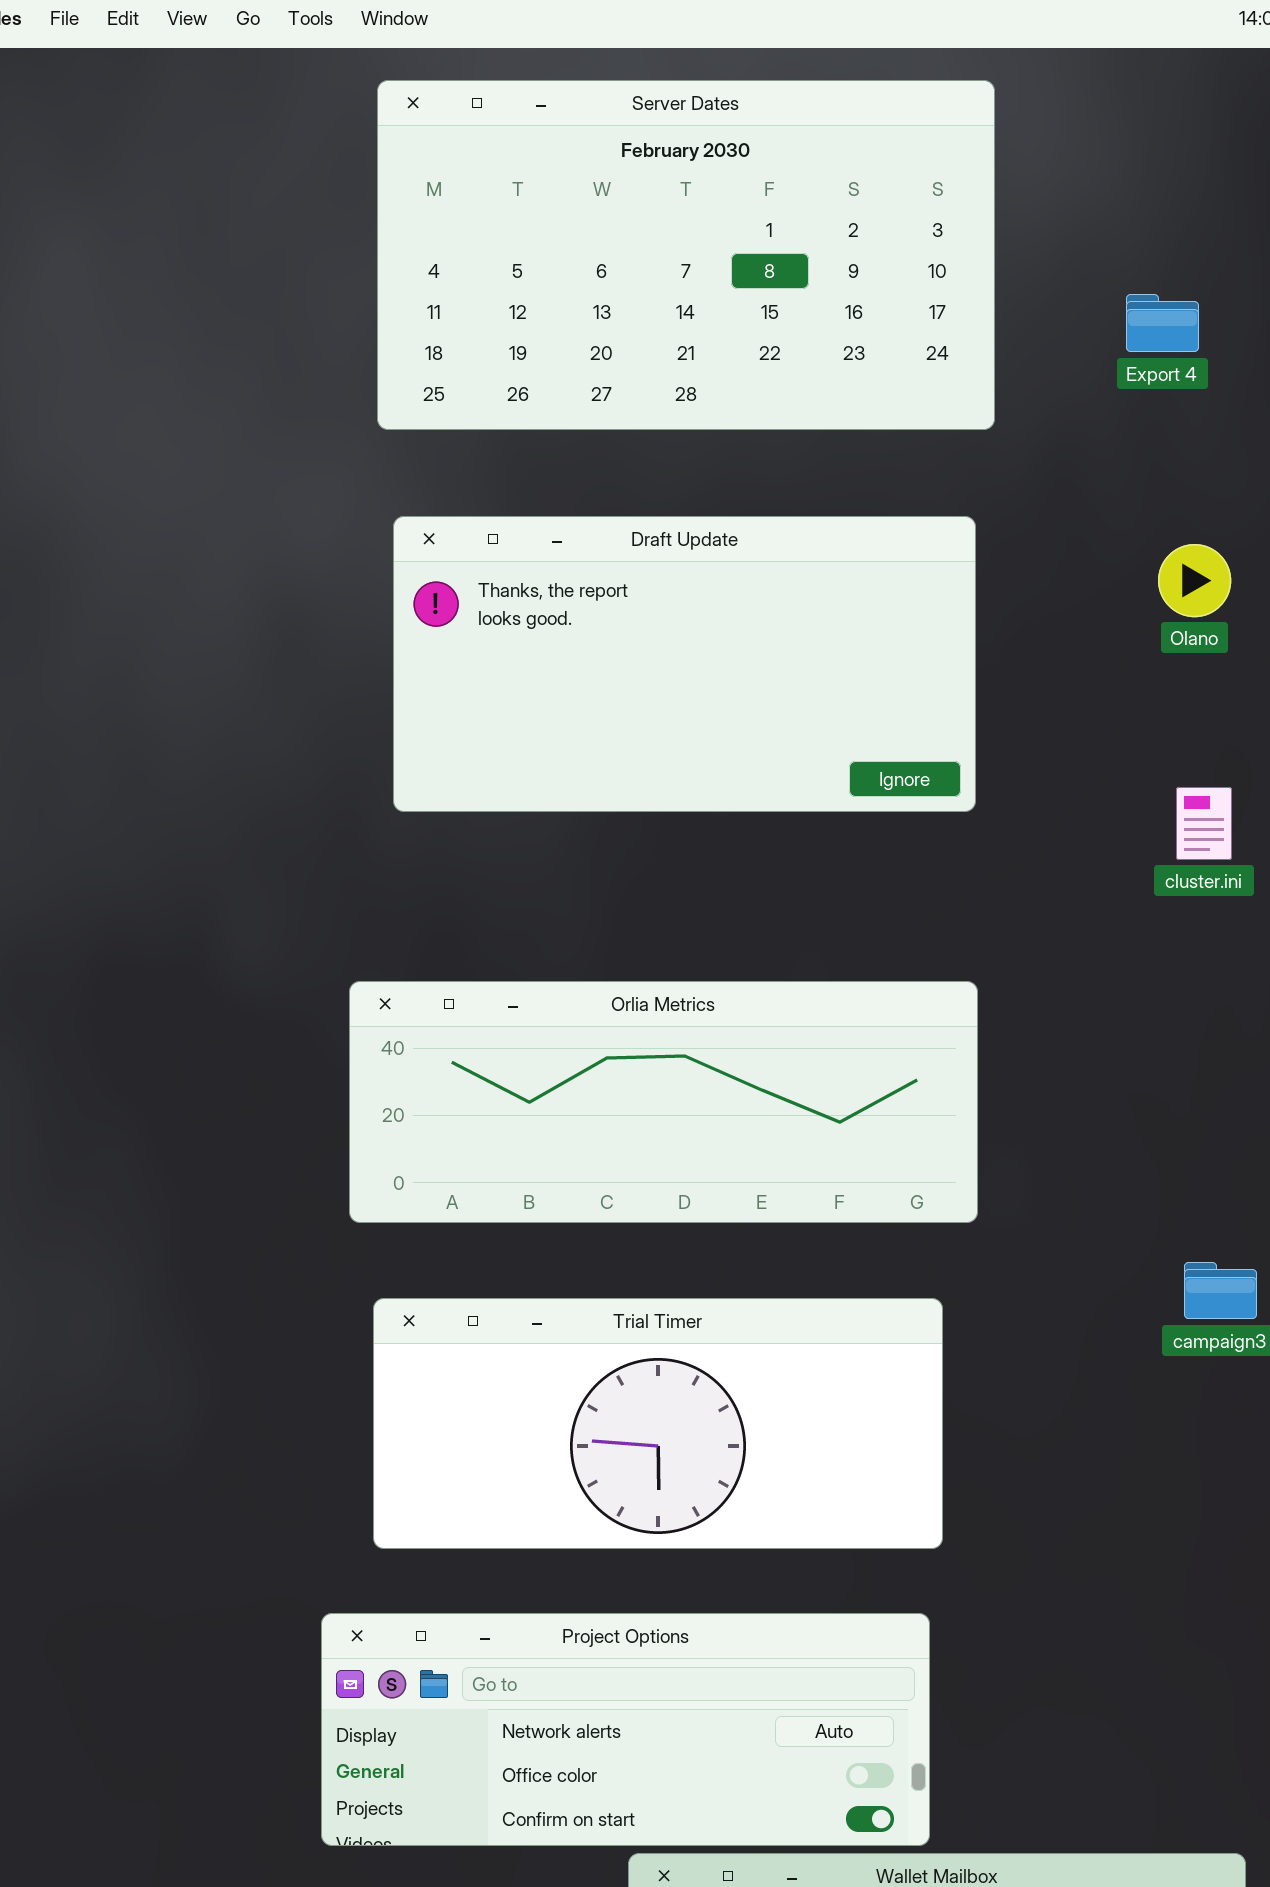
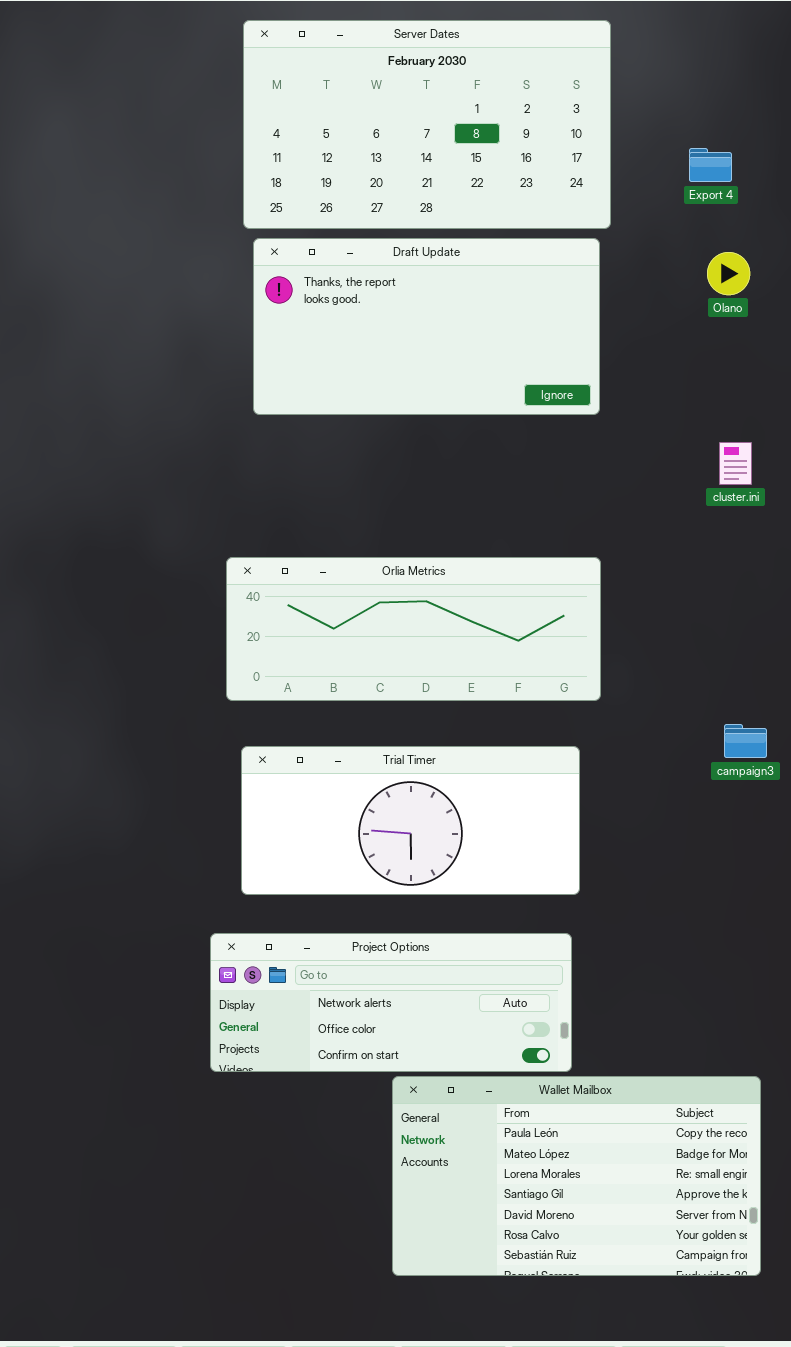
Draft Update: [393,516,976,812] -> [253,238,600,415], moved
Olano: [1158,544,1231,617] -> [707,252,750,295], moved

